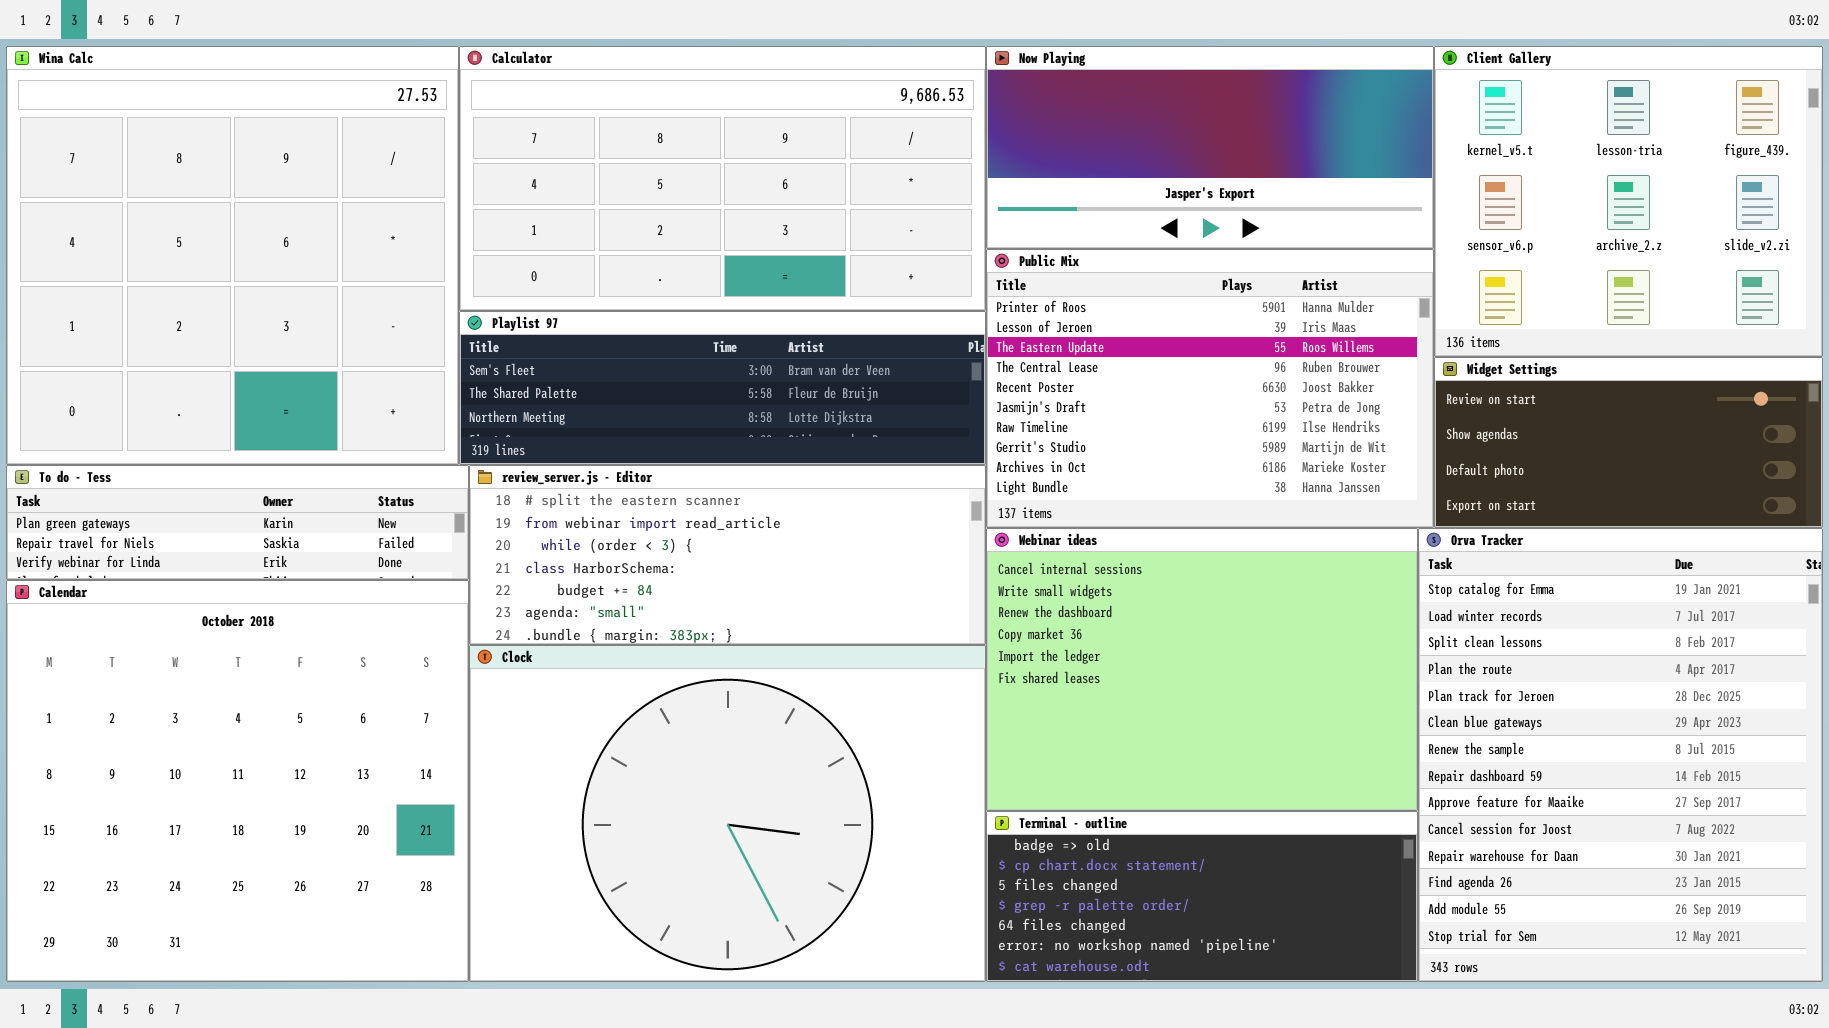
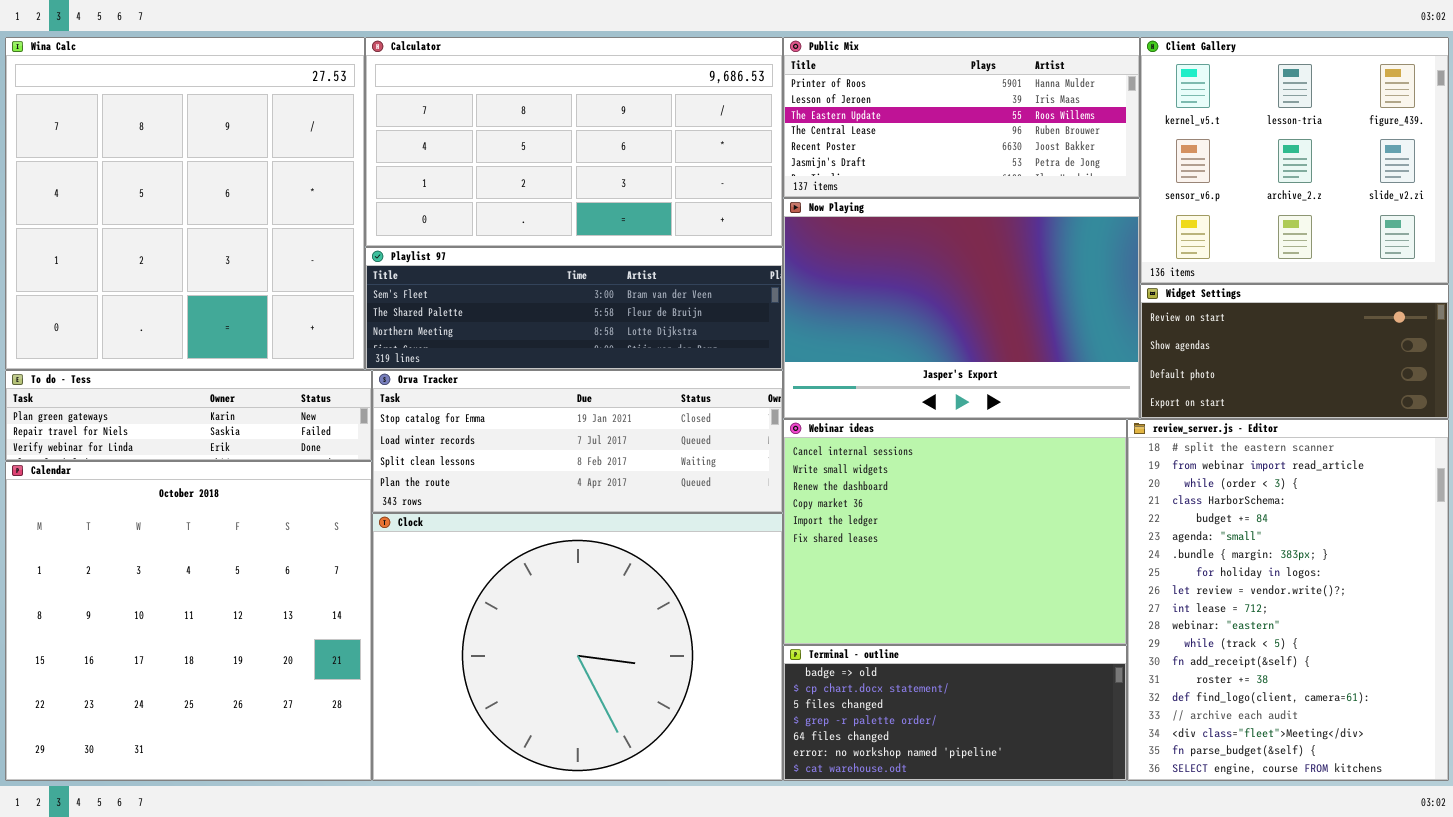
Now Playing: [986,46,1434,249] -> [783,198,1140,419], moved, resized
Public Mix: [986,249,1434,528] -> [783,37,1140,198], moved, resized
review_server.js - Editor: [469,465,986,645] -> [1127,419,1449,781], moved, resized
Orva Tracker: [1418,528,1823,982] -> [372,370,783,513], moved, resized

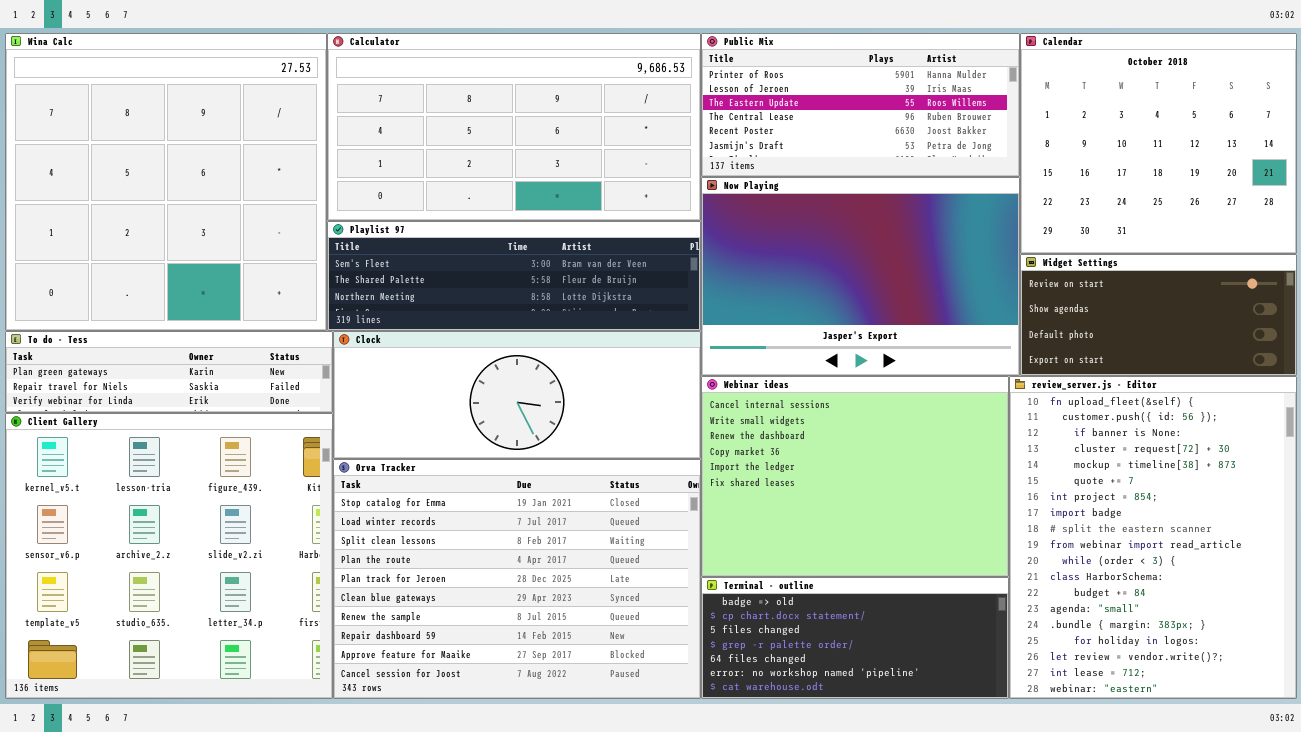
Client Gallery: [1140,37,1449,284] -> [5,413,333,699], moved, resized
Orva Tracker: [372,370,783,513] -> [333,459,701,699], moved, resized
review_server.js - Editor: [1127,419,1449,781] -> [1009,376,1297,699], scrolled up 8 rows
Calendar: [5,461,372,781] -> [1020,33,1297,254], moved, resized
Clock: [372,513,783,781] -> [333,331,701,459], moved, resized

